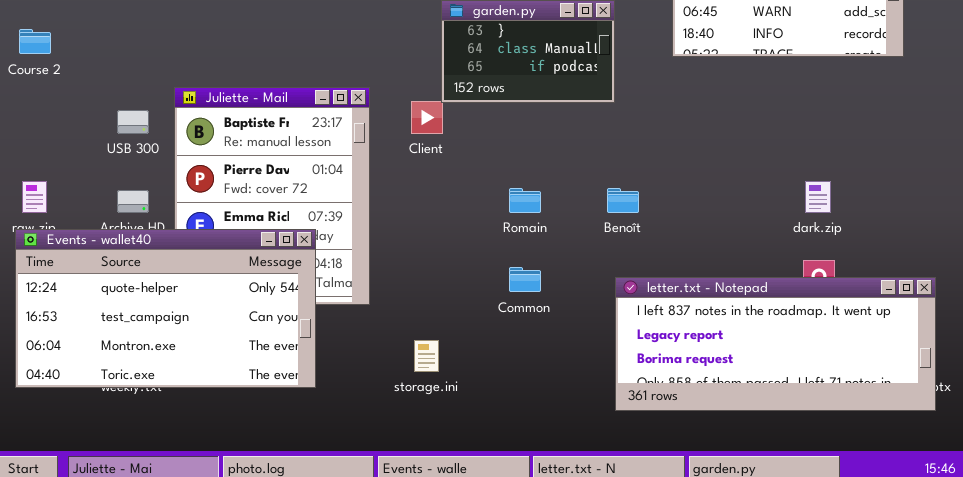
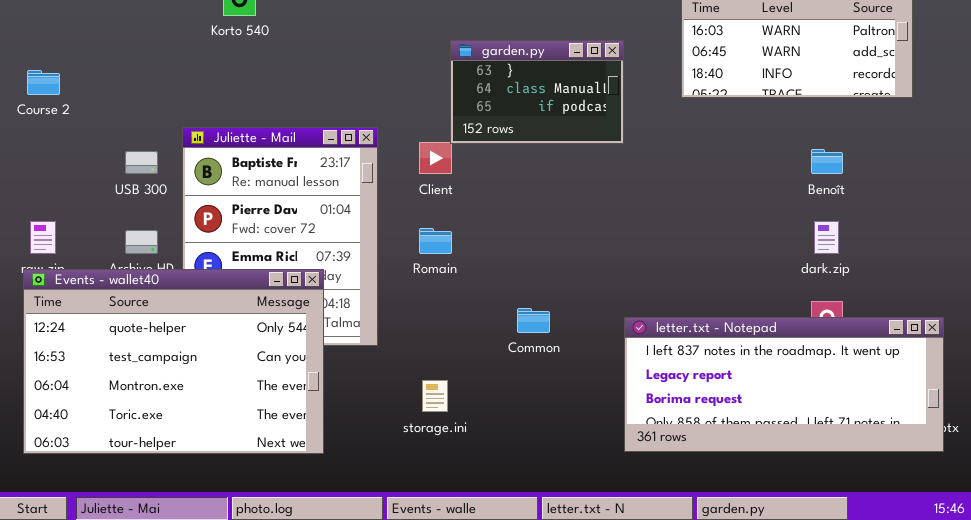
Romain: [509,188,541,213] -> [419,228,452,254], moved
Benoît: [607,188,639,213] -> [811,149,843,174], moved
Events - wallet40: [15,229,316,388] -> [23,269,324,454], resized

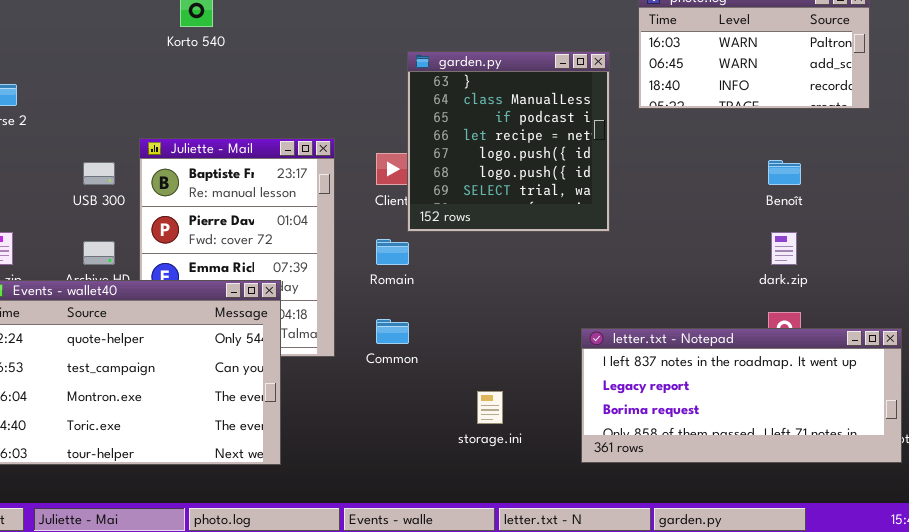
garden.py: [450,40,624,144] -> [407,51,610,232], resized
Common: [517,308,550,333] -> [376,319,409,344], moved
storage.ini: [422,380,448,412] -> [477,391,503,424], moved

